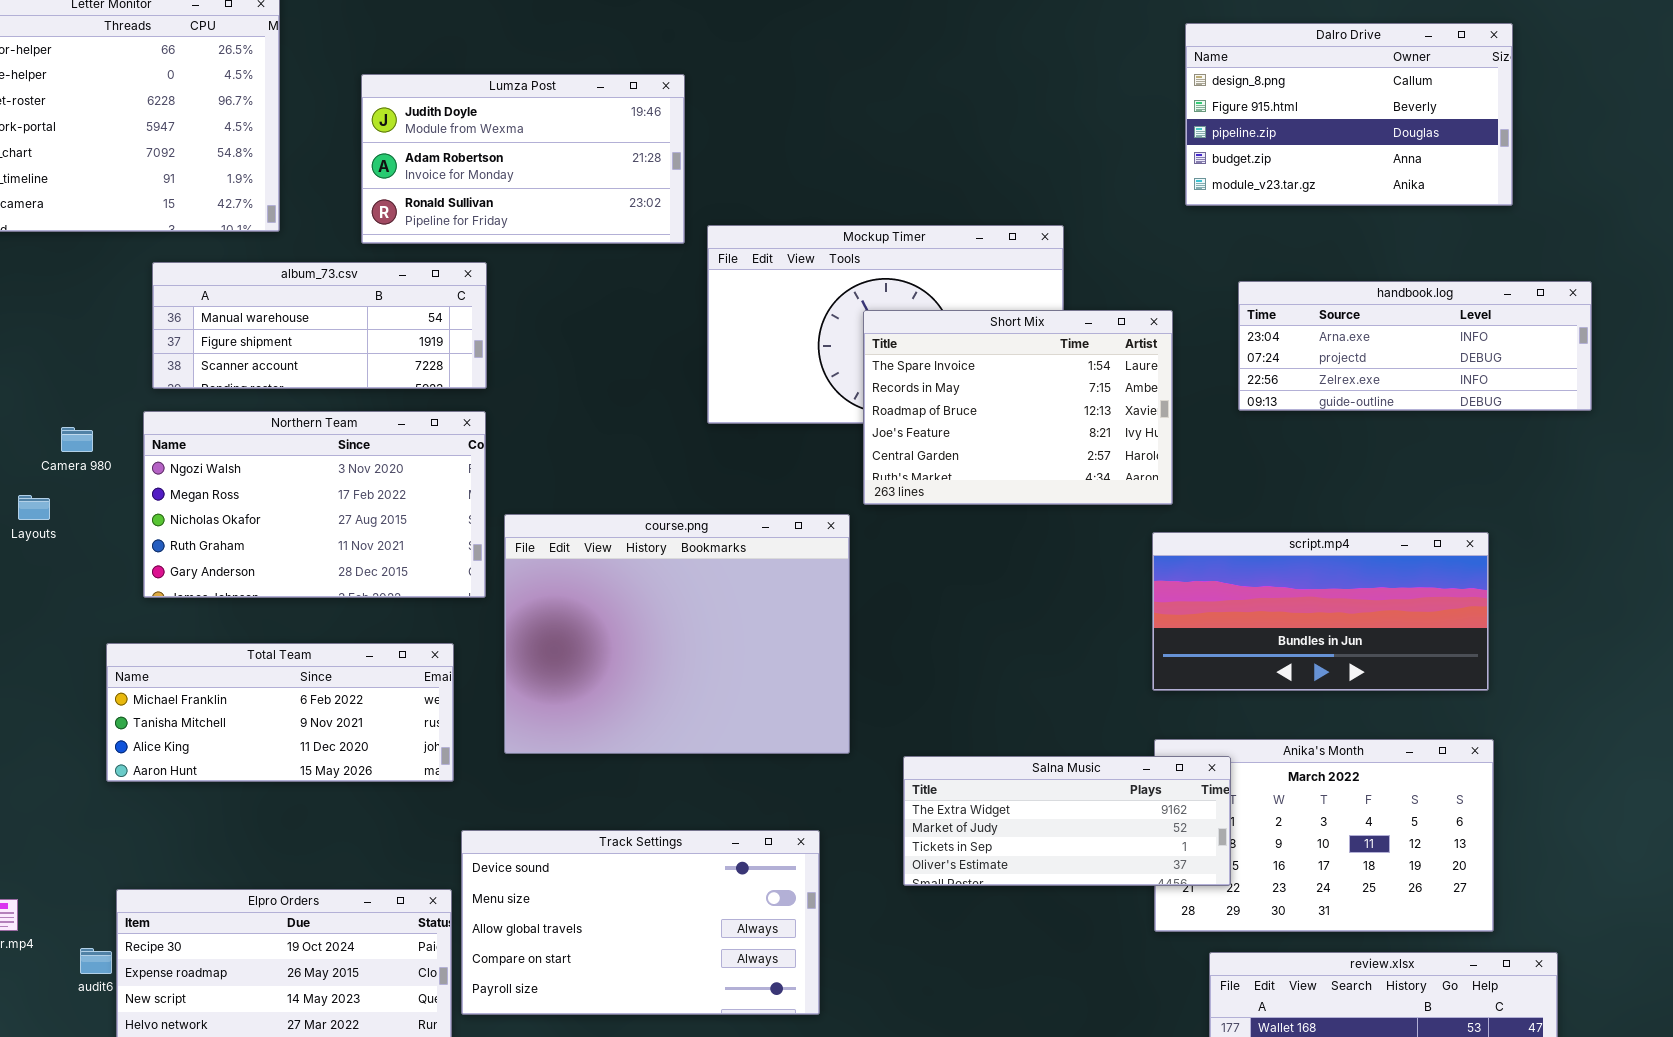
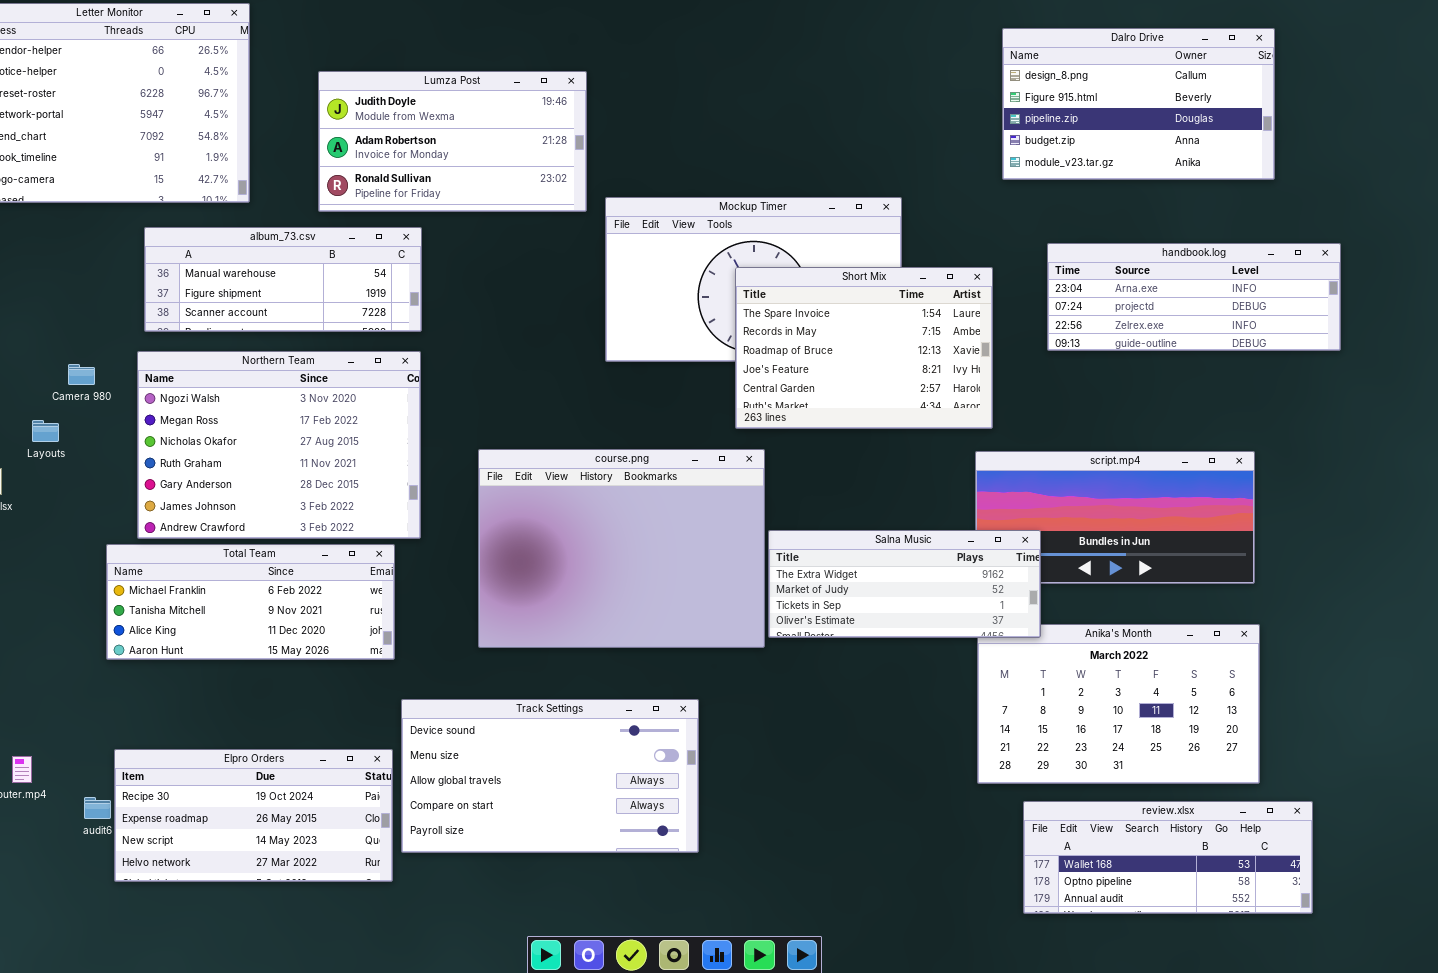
Northern Team: [143,411,486,598] -> [137,351,421,539], resized
course.png: [504,514,850,754] -> [478,449,765,648], moved
Salna Music: [903,756,1231,886] -> [768,530,1041,638], moved

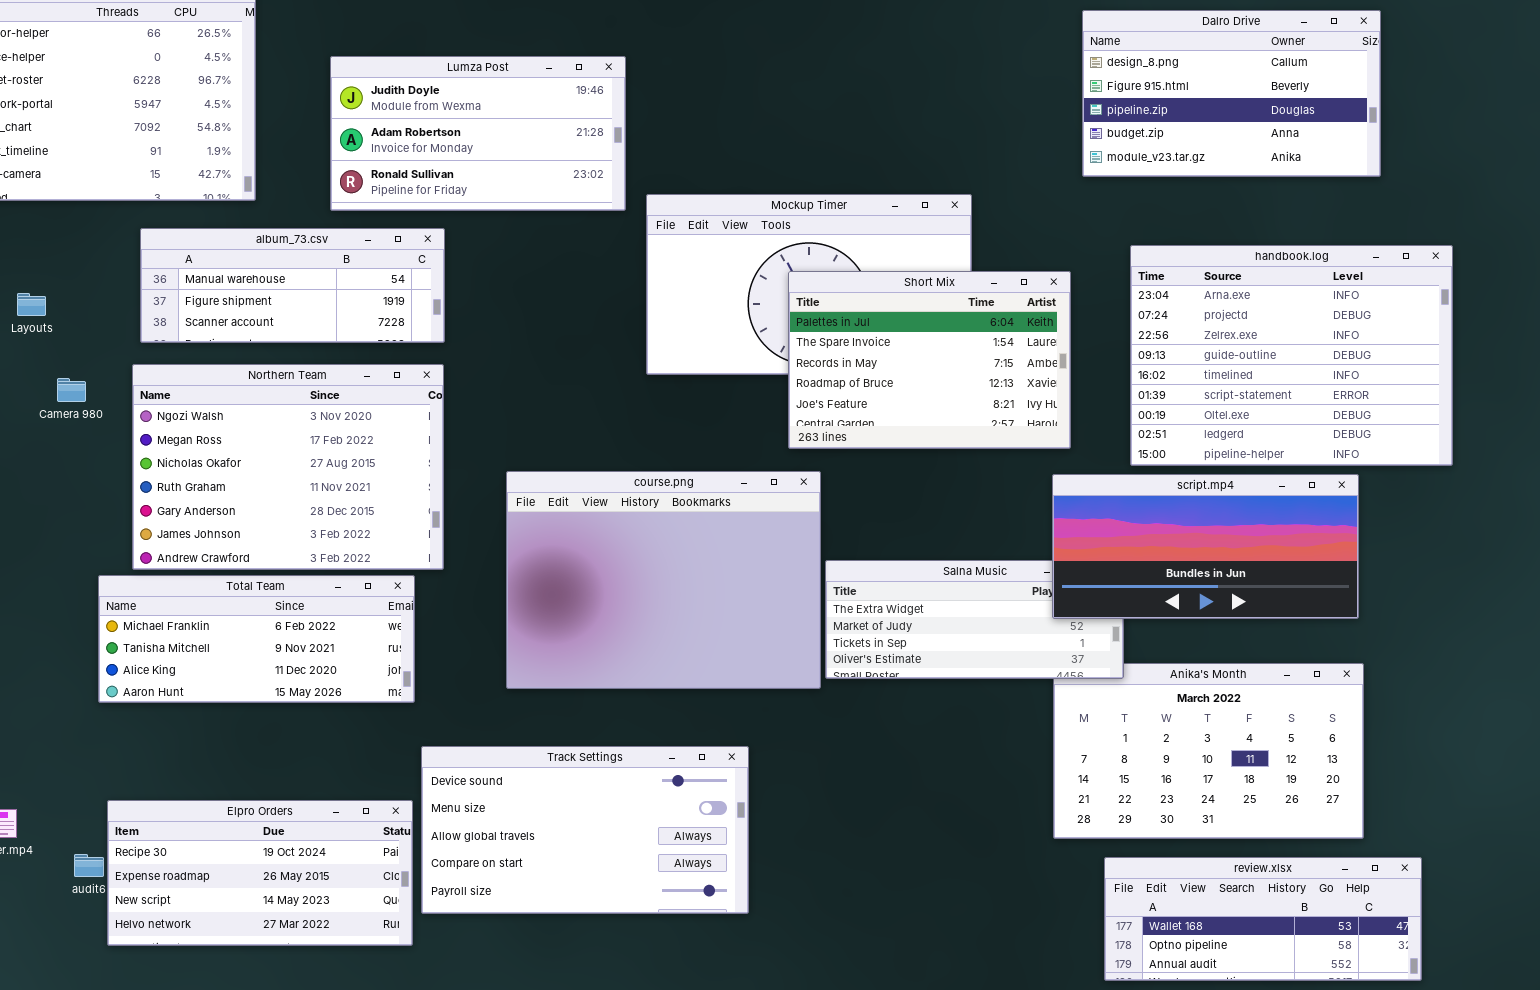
handbook.log: [1047,243,1341,351] -> [1130,245,1453,466], resized
Short Mix: [735,267,993,429] -> [788,271,1071,449], scrolled up 1 row
Layouts: [32,420,59,442] -> [17,293,46,316], moved
script.mp4: [975,451,1255,584] -> [1052,474,1359,619], raised

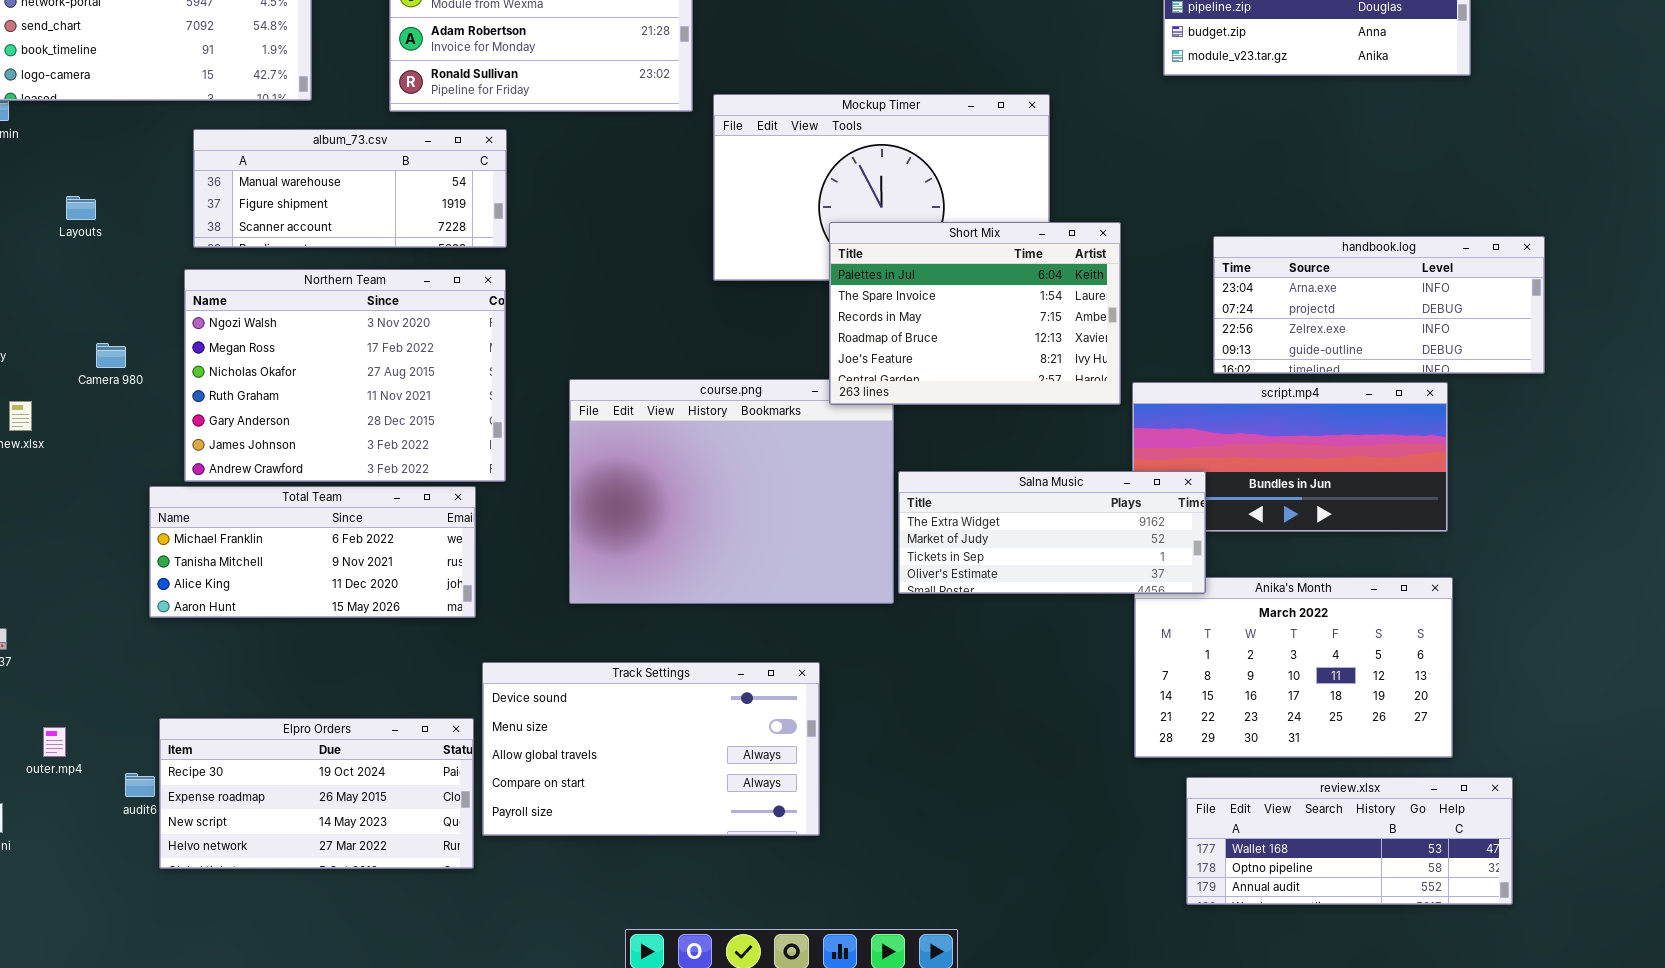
handbook.log: [1130,245,1453,466] -> [1213,236,1545,374], resized
Short Mix: [788,271,1071,449] -> [829,222,1121,405], moved
Camera 980: [57,378,86,402] -> [96,343,126,368], moved
Salna Music: [825,560,1124,679] -> [898,471,1206,594], raised

